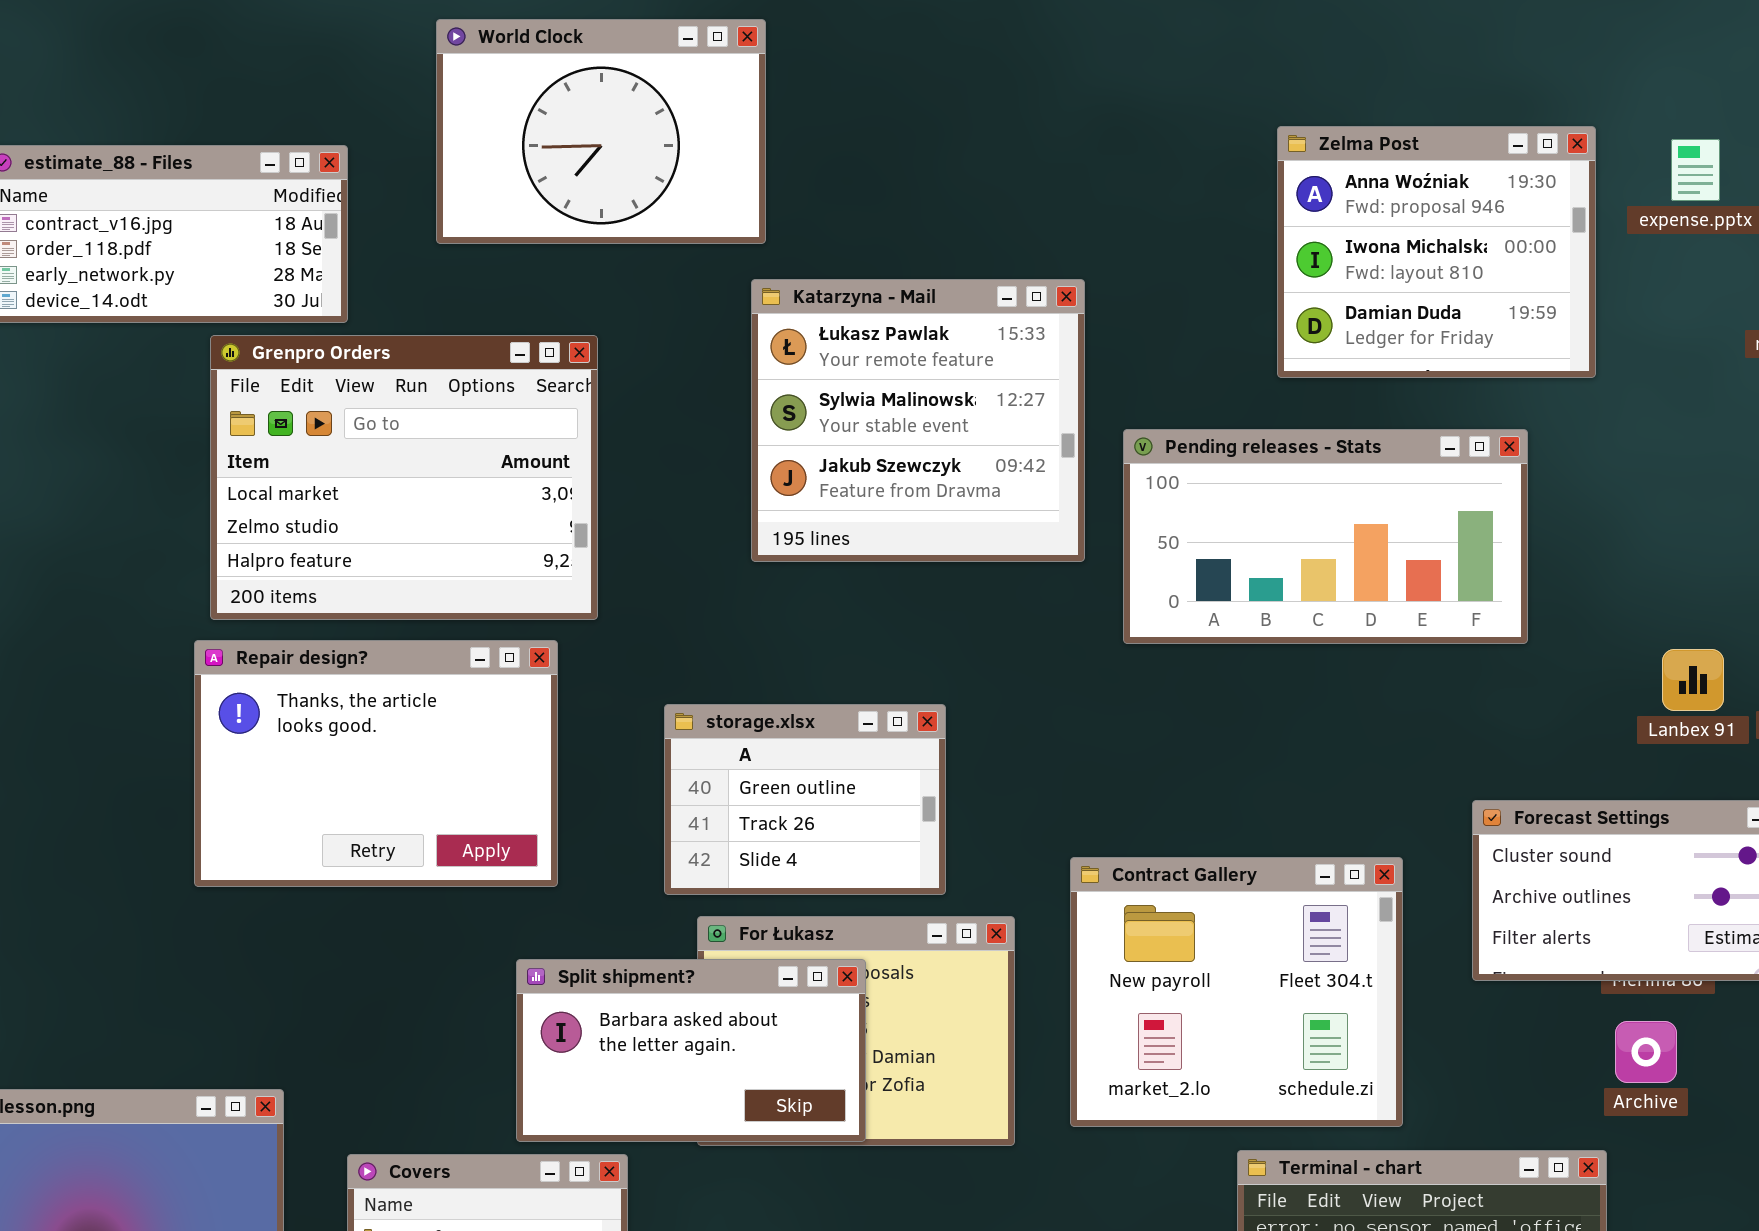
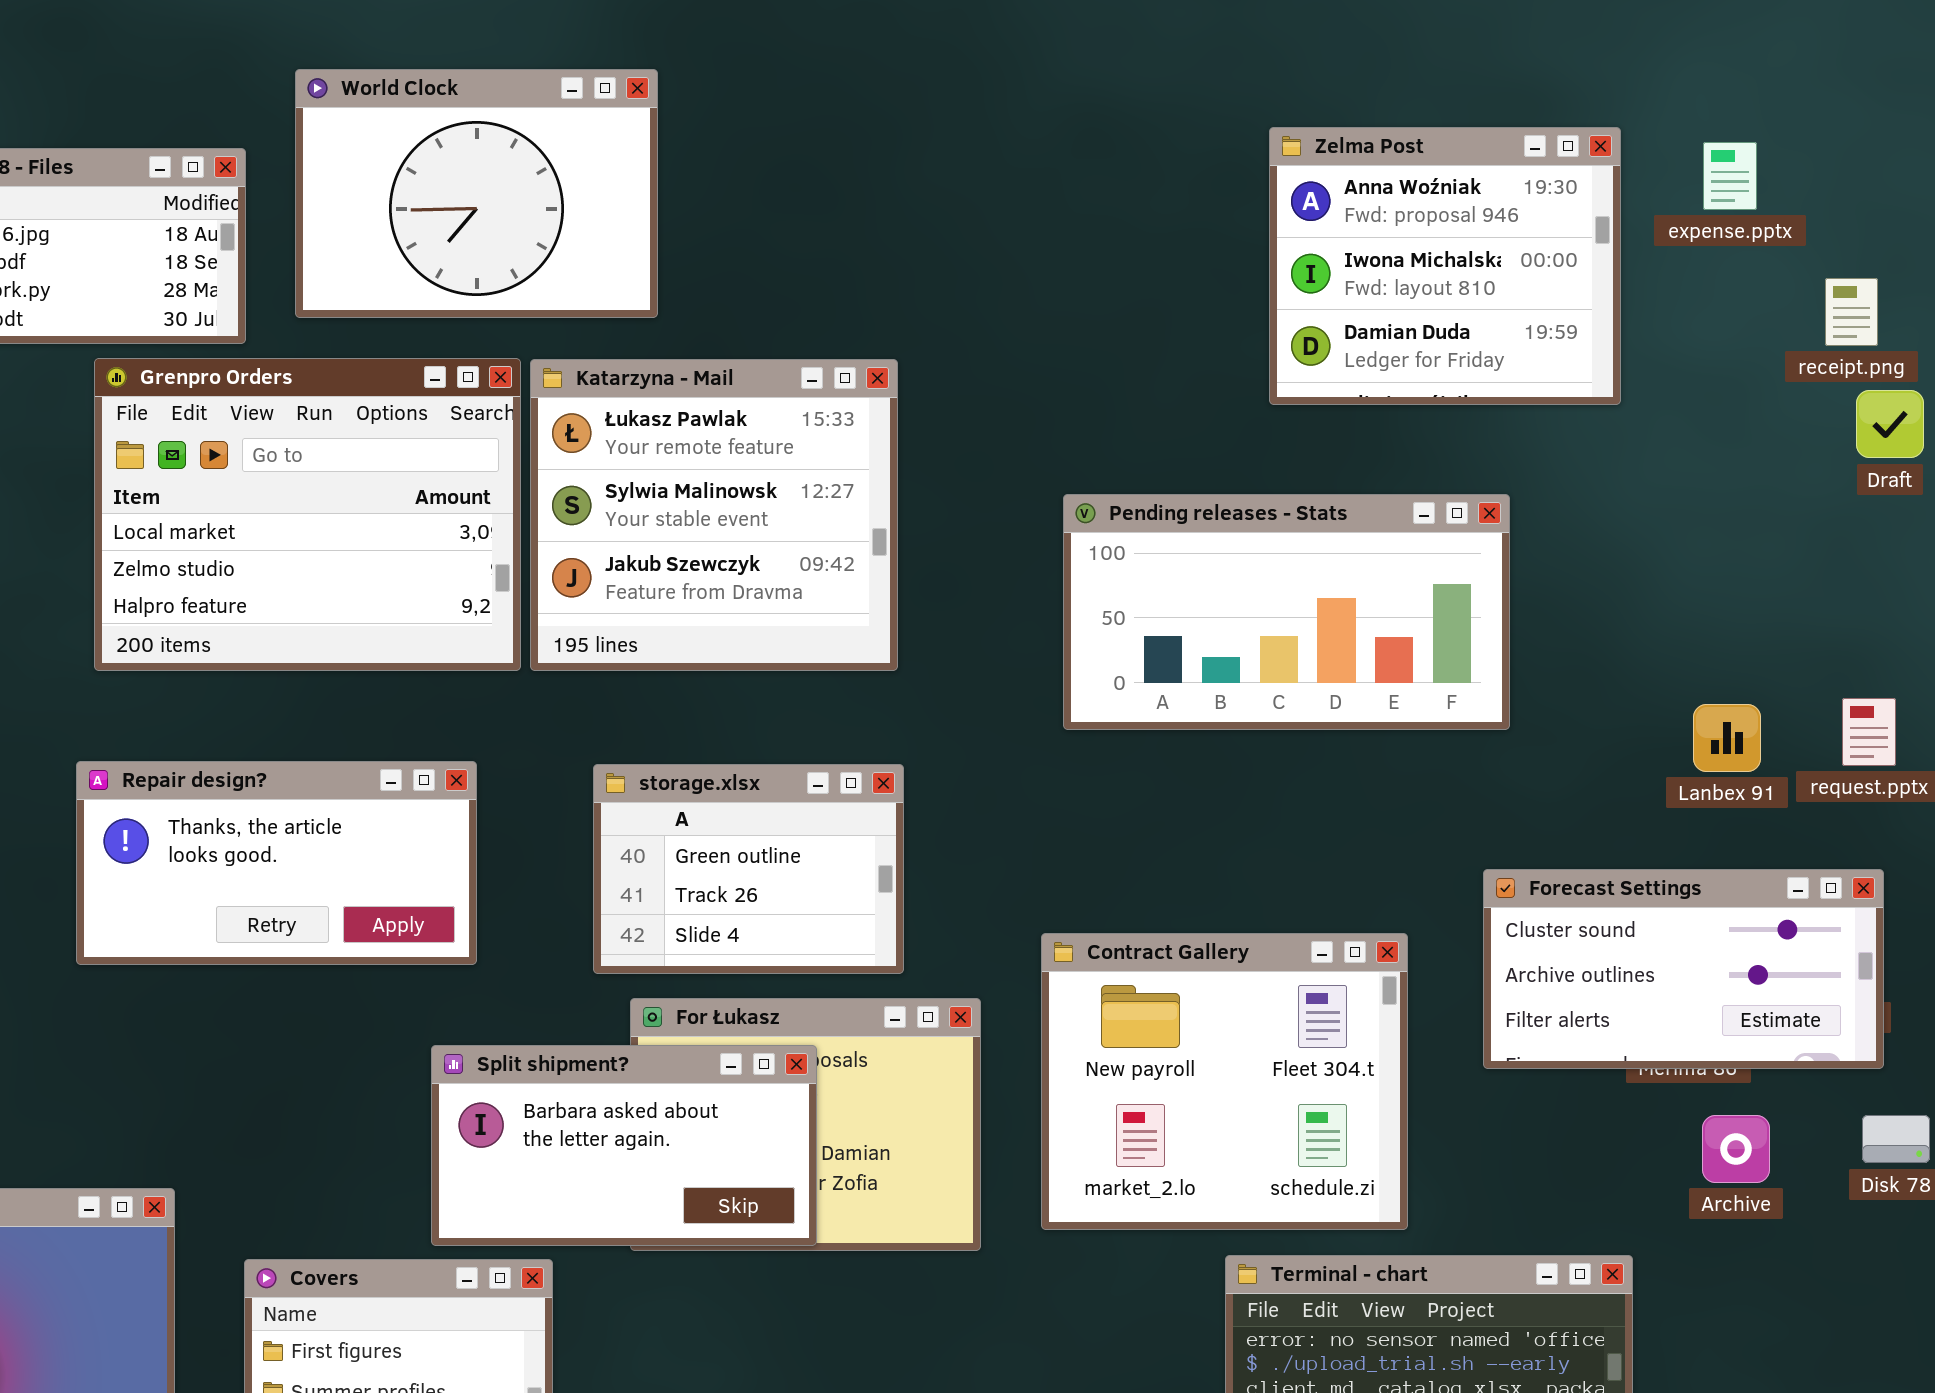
World Clock: [436,19,766,244] -> [295,69,658,318], moved
Katarzyna - Mail: [751,279,1085,562] -> [530,359,898,671], moved
Pending releases - Stats: [1123,429,1528,644] -> [1063,494,1510,730], moved
Repair design?: [194,640,558,887] -> [76,761,477,965], resized
Archive: [1615,1021,1677,1083] -> [1702,1115,1770,1183], moved

